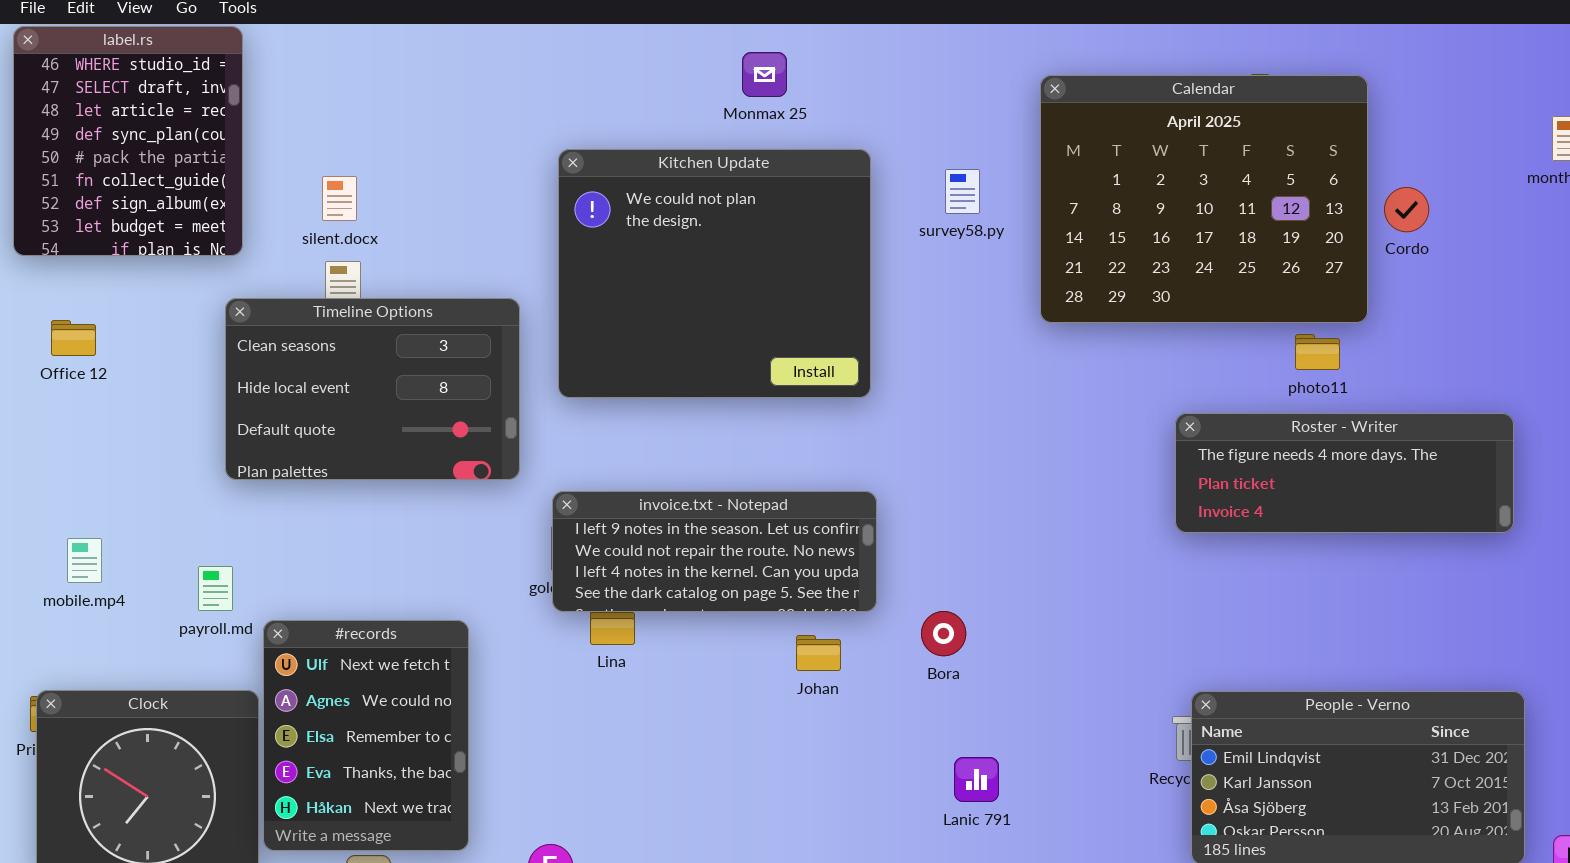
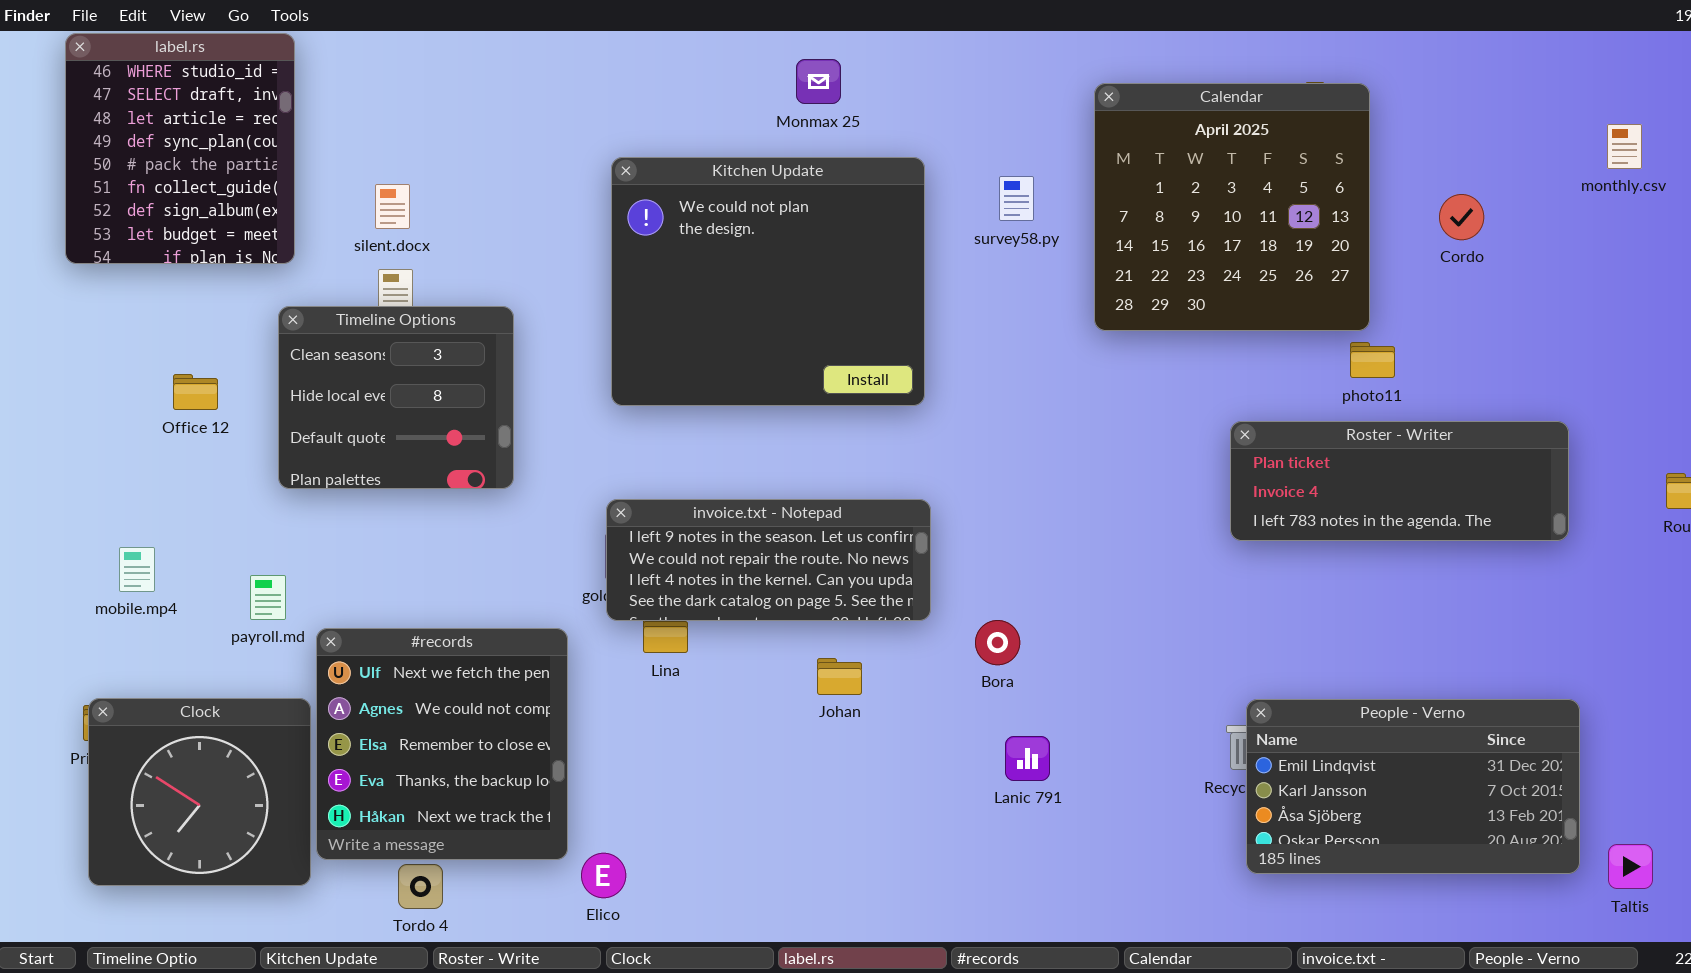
Calendar: [1040,75,1368,323] -> [1094,83,1370,331], resized
Timeline Options: [225,298,520,480] -> [278,306,514,489], resized
Office 12: [51,320,96,356] -> [173,374,218,410], moved
Roster - Writer: [1175,413,1514,533] -> [1230,421,1569,541], scrolled down 1 row
#records: [263,620,469,851] -> [316,628,568,860], resized
Johan: [796,635,841,671] -> [817,658,862,695], moved
Lanic 791: [954,757,999,802] -> [1005,736,1050,781], moved

